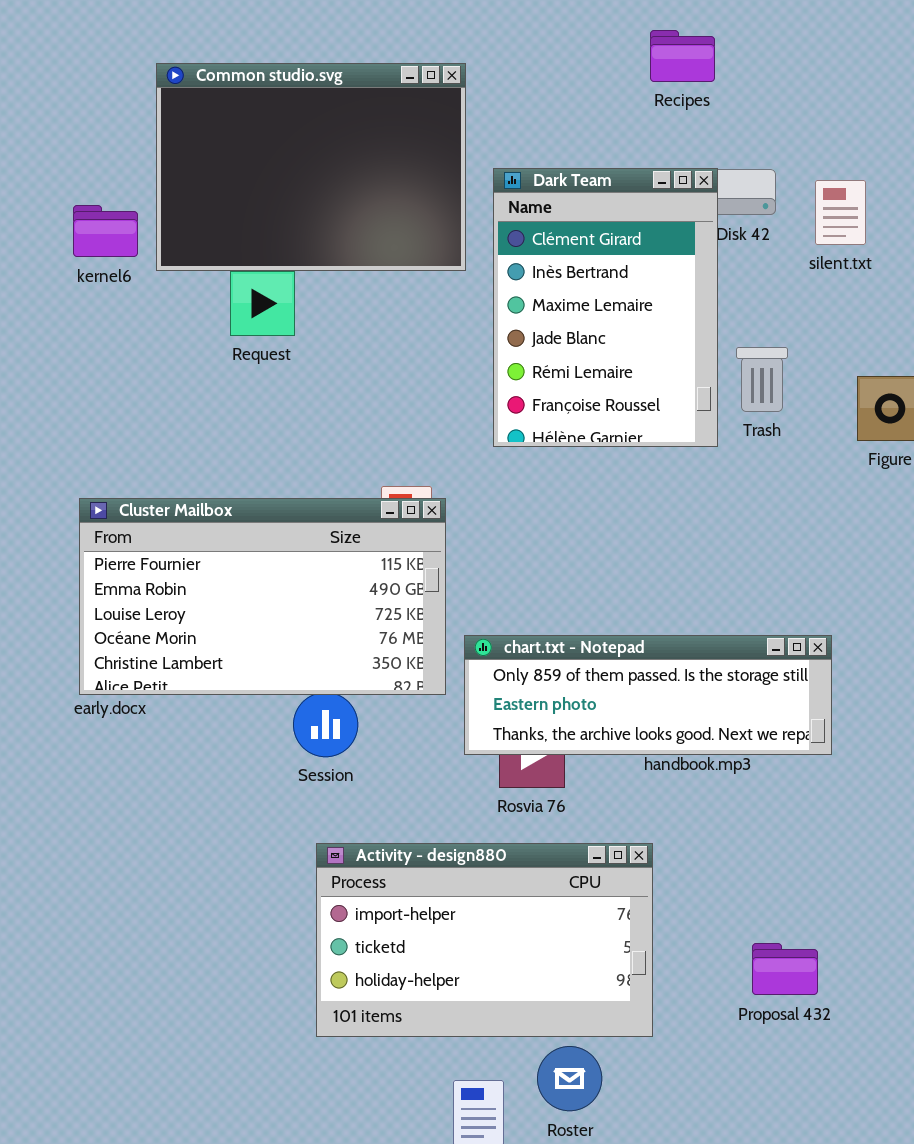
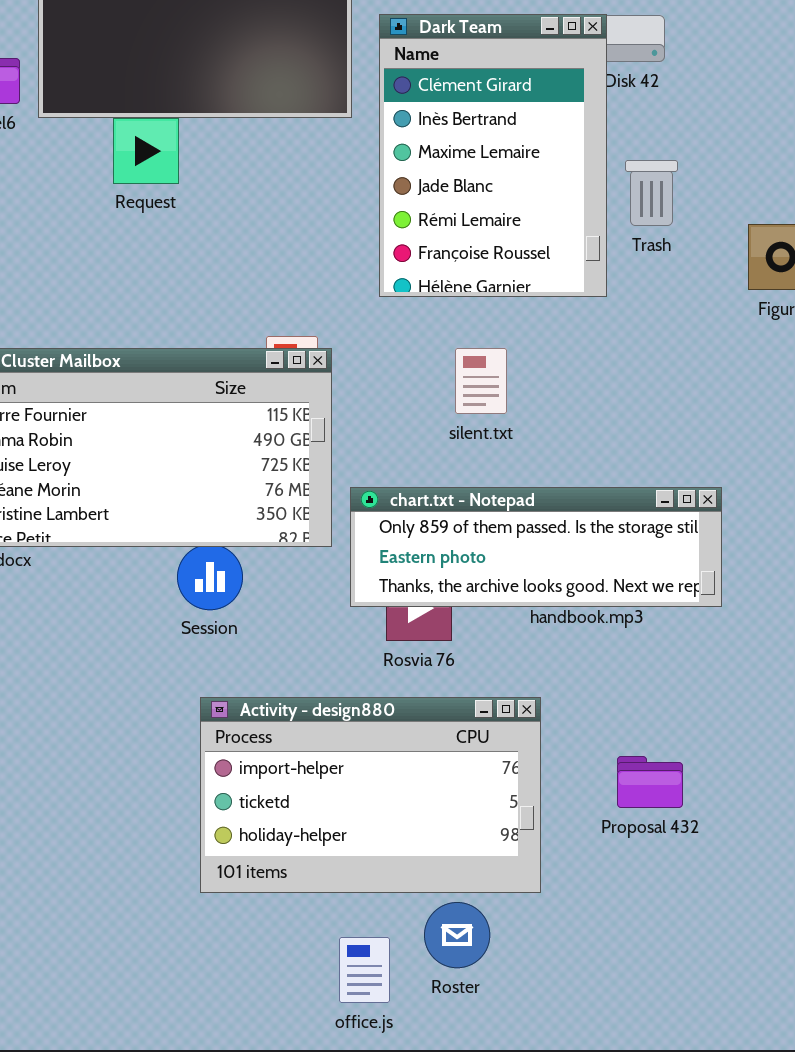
silent.txt: [815,180,866,245] -> [455,348,507,414], moved
Trash: [736,347,788,412] -> [625,160,678,226], moved
Proposal 432: [752,943,818,995] -> [617,756,683,808], moved

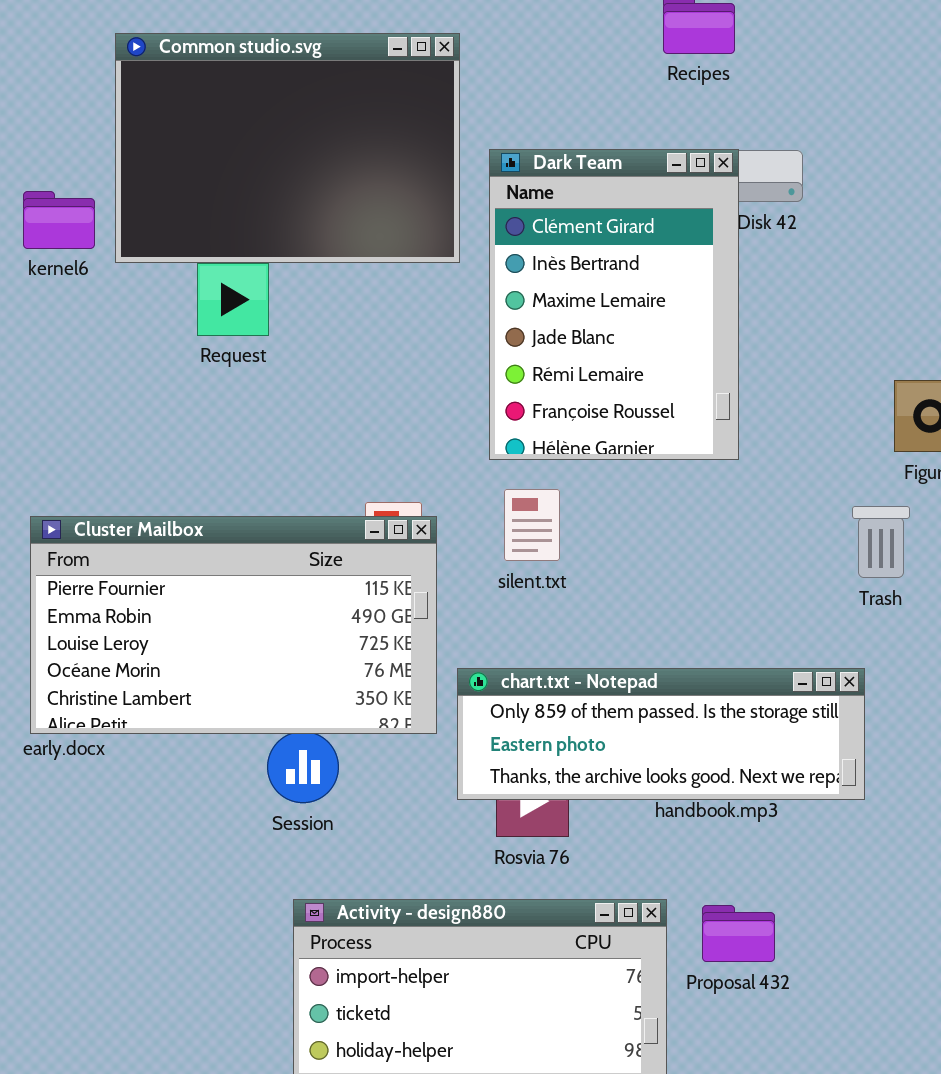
Trash: [625,160,678,226] -> [852,506,910,578], moved
silent.txt: [455,348,507,414] -> [504,489,560,561], moved
Proposal 432: [617,756,683,808] -> [702,905,775,962], moved

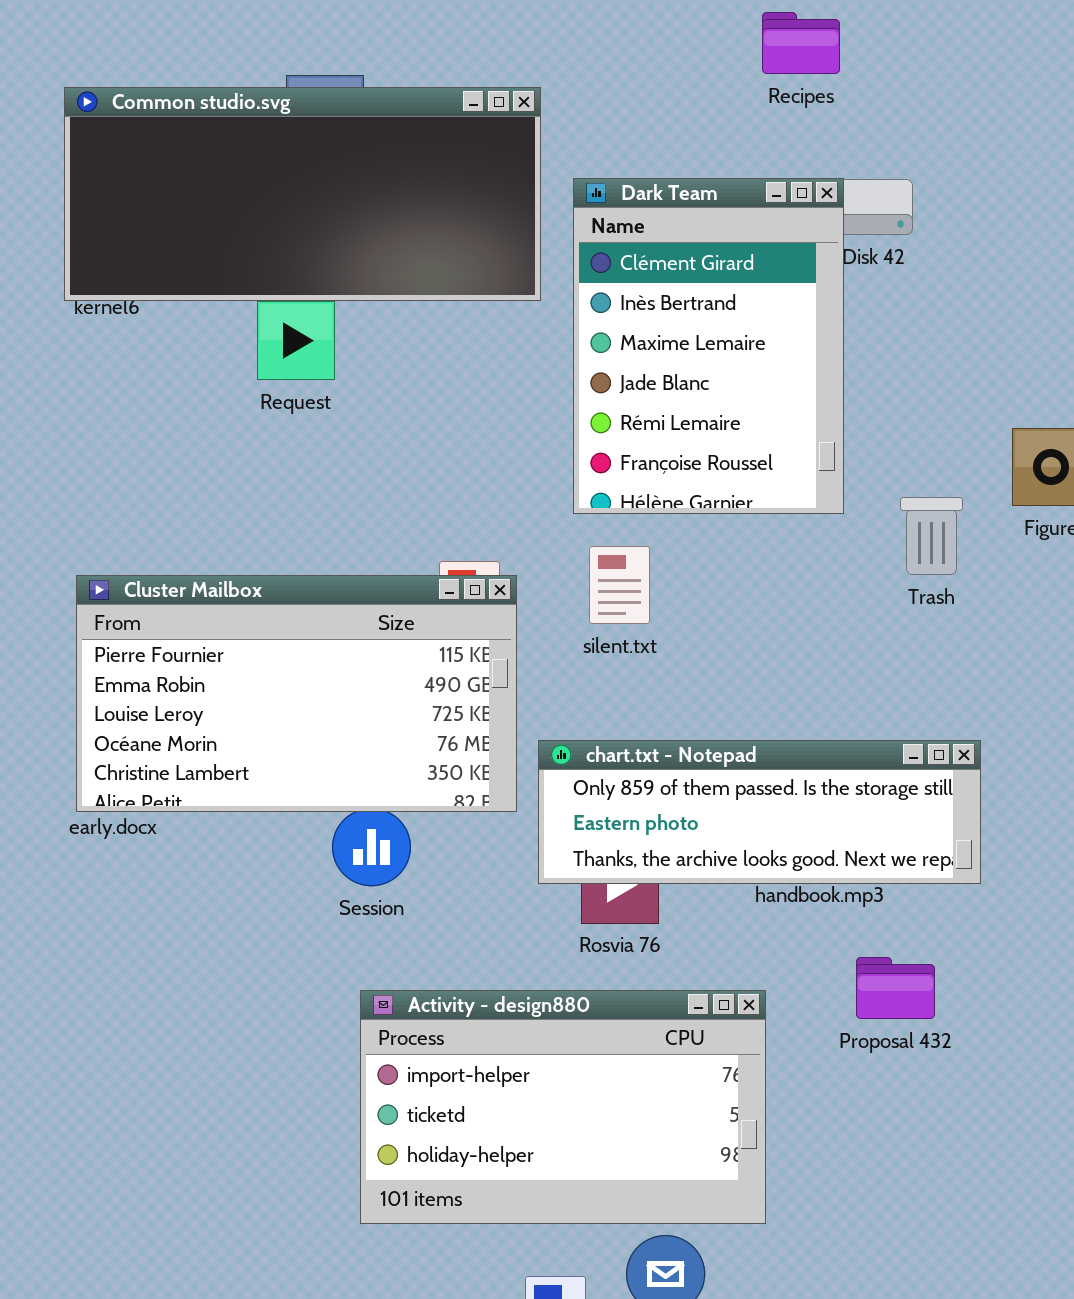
Common studio.svg: [115,33,460,263] -> [64,87,541,301], resized
Trash: [852,506,910,578] -> [900,497,963,575], moved
Proposal 432: [702,905,775,962] -> [856,957,935,1019], moved

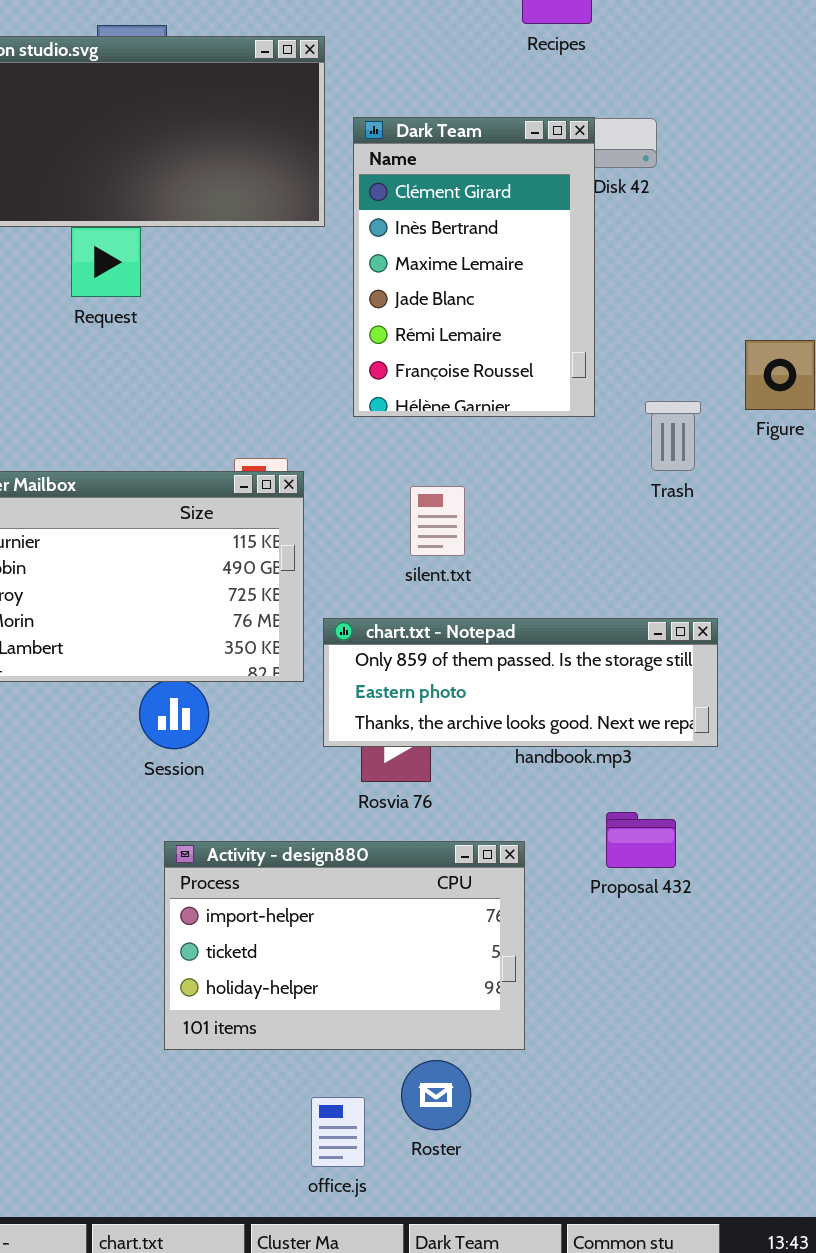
silent.txt: [589,546,650,624] -> [410,486,465,556], moved

